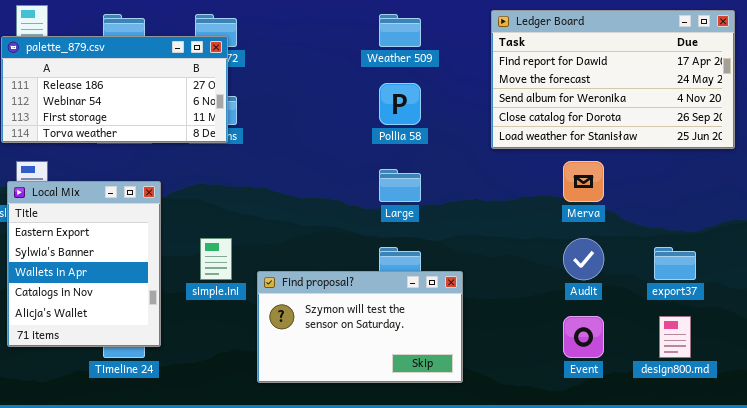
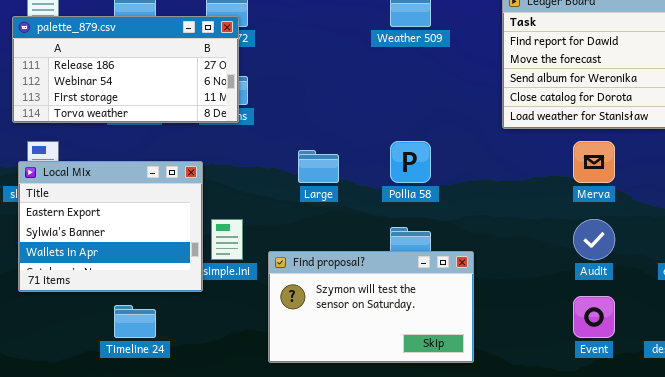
Pollia 58: [379,83,421,125] -> [390,141,431,183], moved
Large: [379,169,421,202] -> [298,150,339,183], moved
Local Mix: [7,181,161,347] -> [18,161,203,292], resized

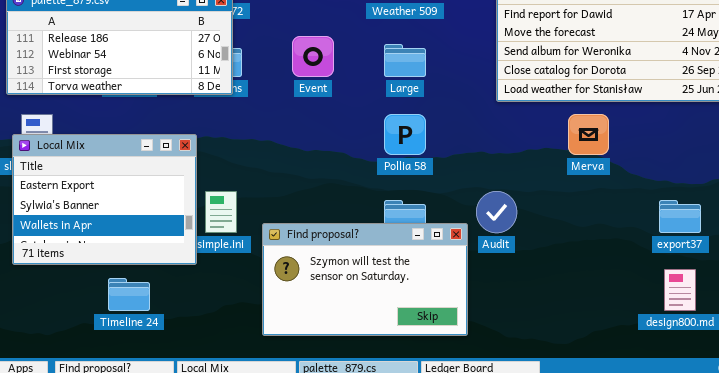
Large: [298,150,339,183] -> [384,44,426,77], moved
Audit: [573,219,615,260] -> [476,191,517,233], moved
Event: [573,296,615,338] -> [292,36,334,77], moved

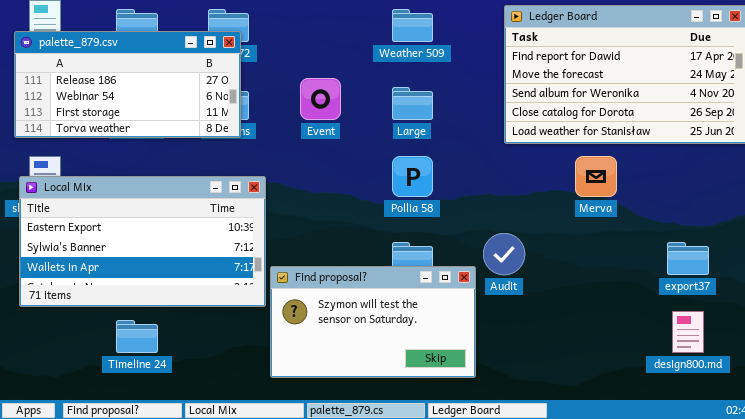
Local Mix: [12,134,197,265] -> [19,176,266,307], resized

